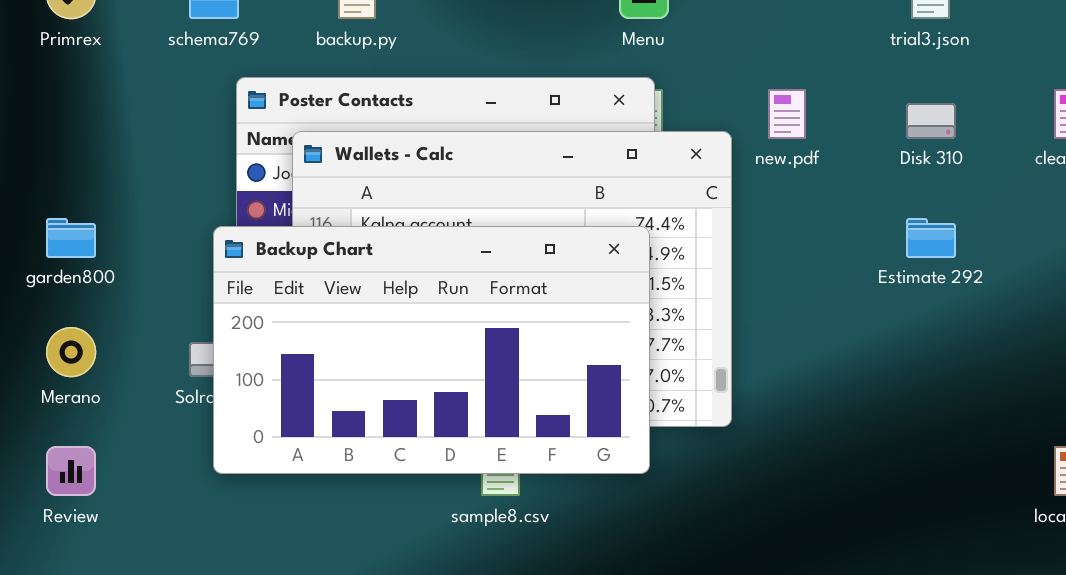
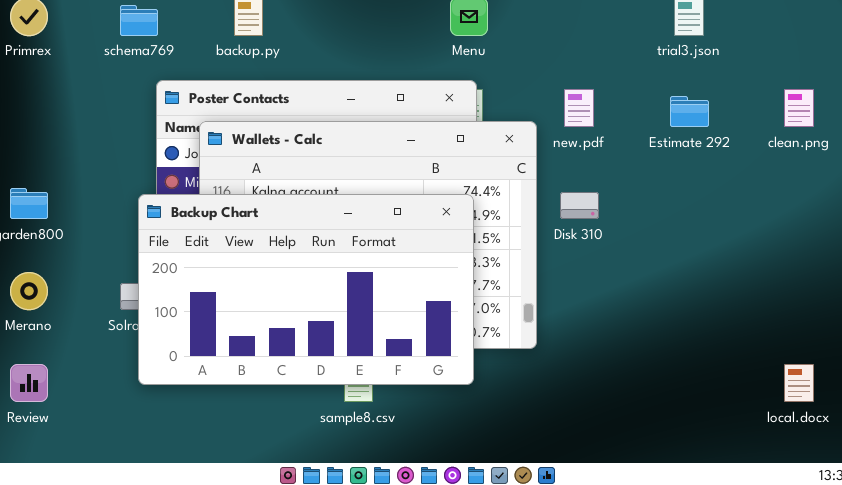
Disk 310: [906,103,956,139] -> [560,192,599,219], moved
Estimate 292: [906,218,956,258] -> [670,96,709,127], moved

